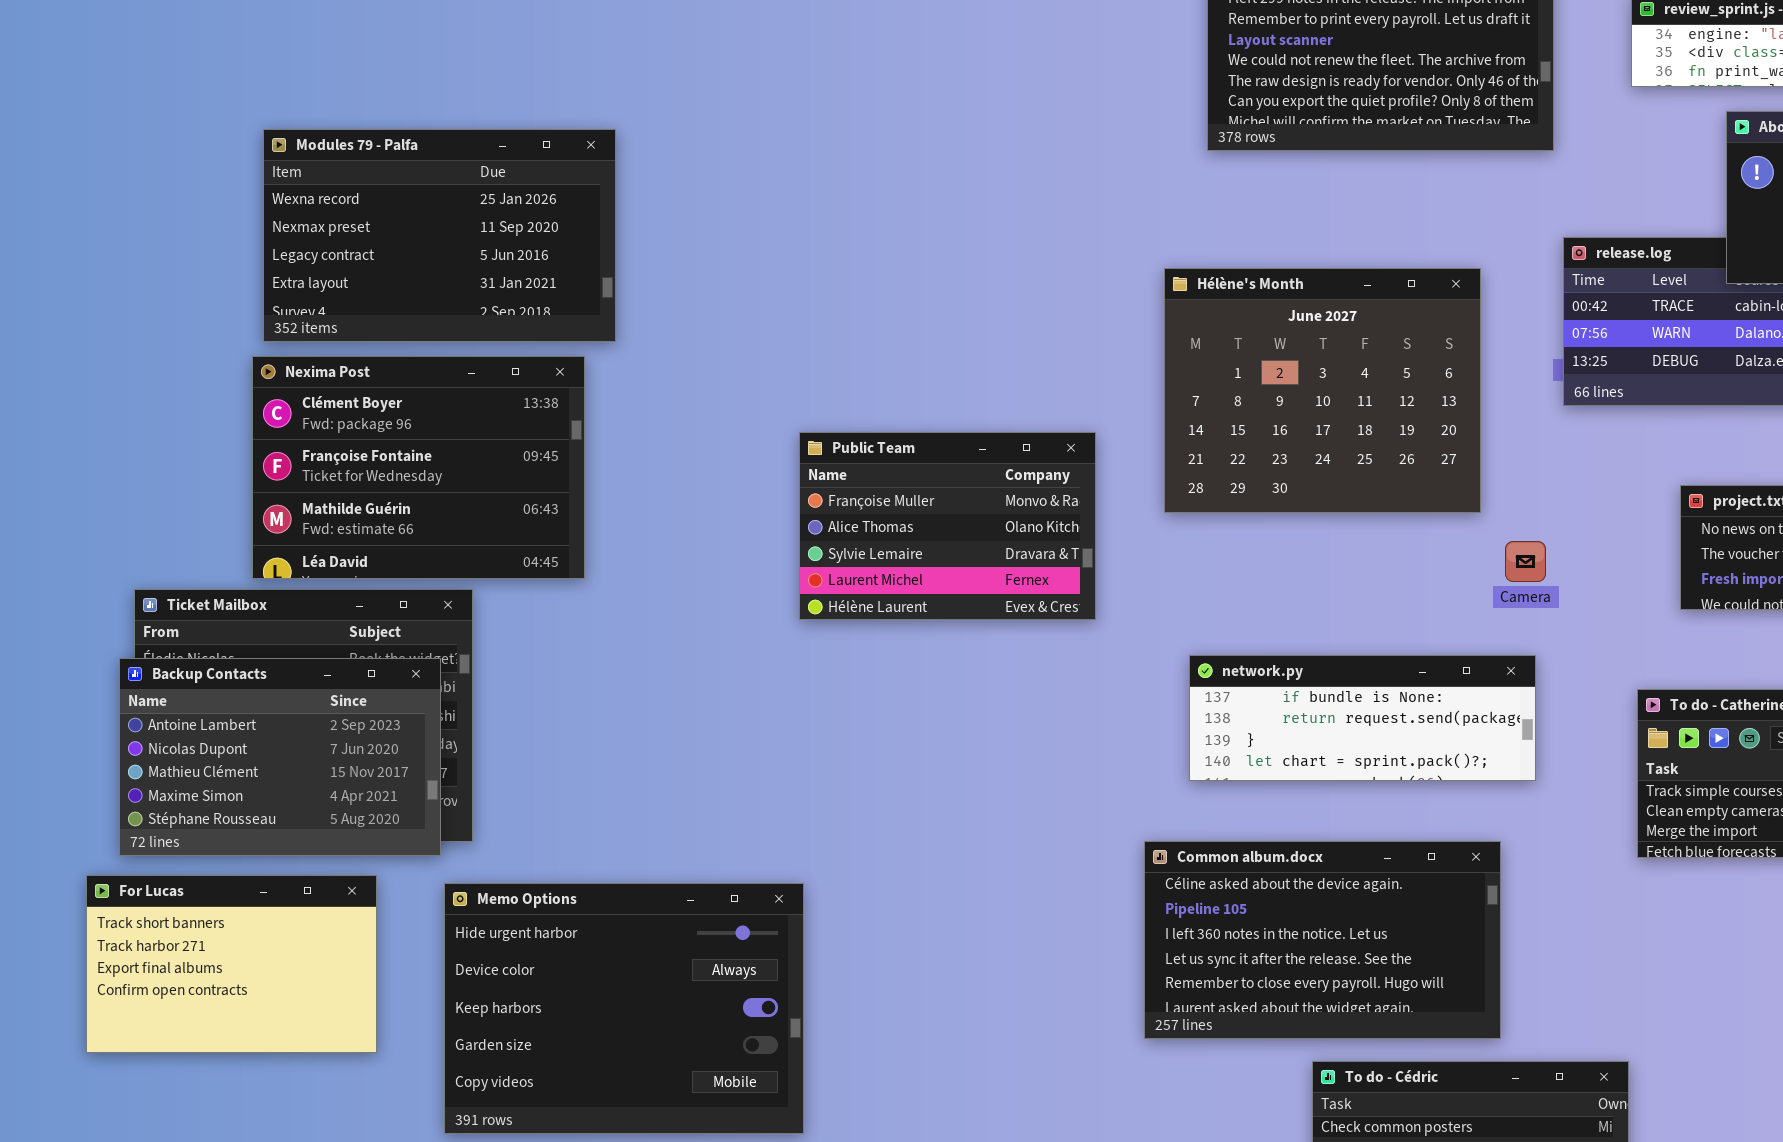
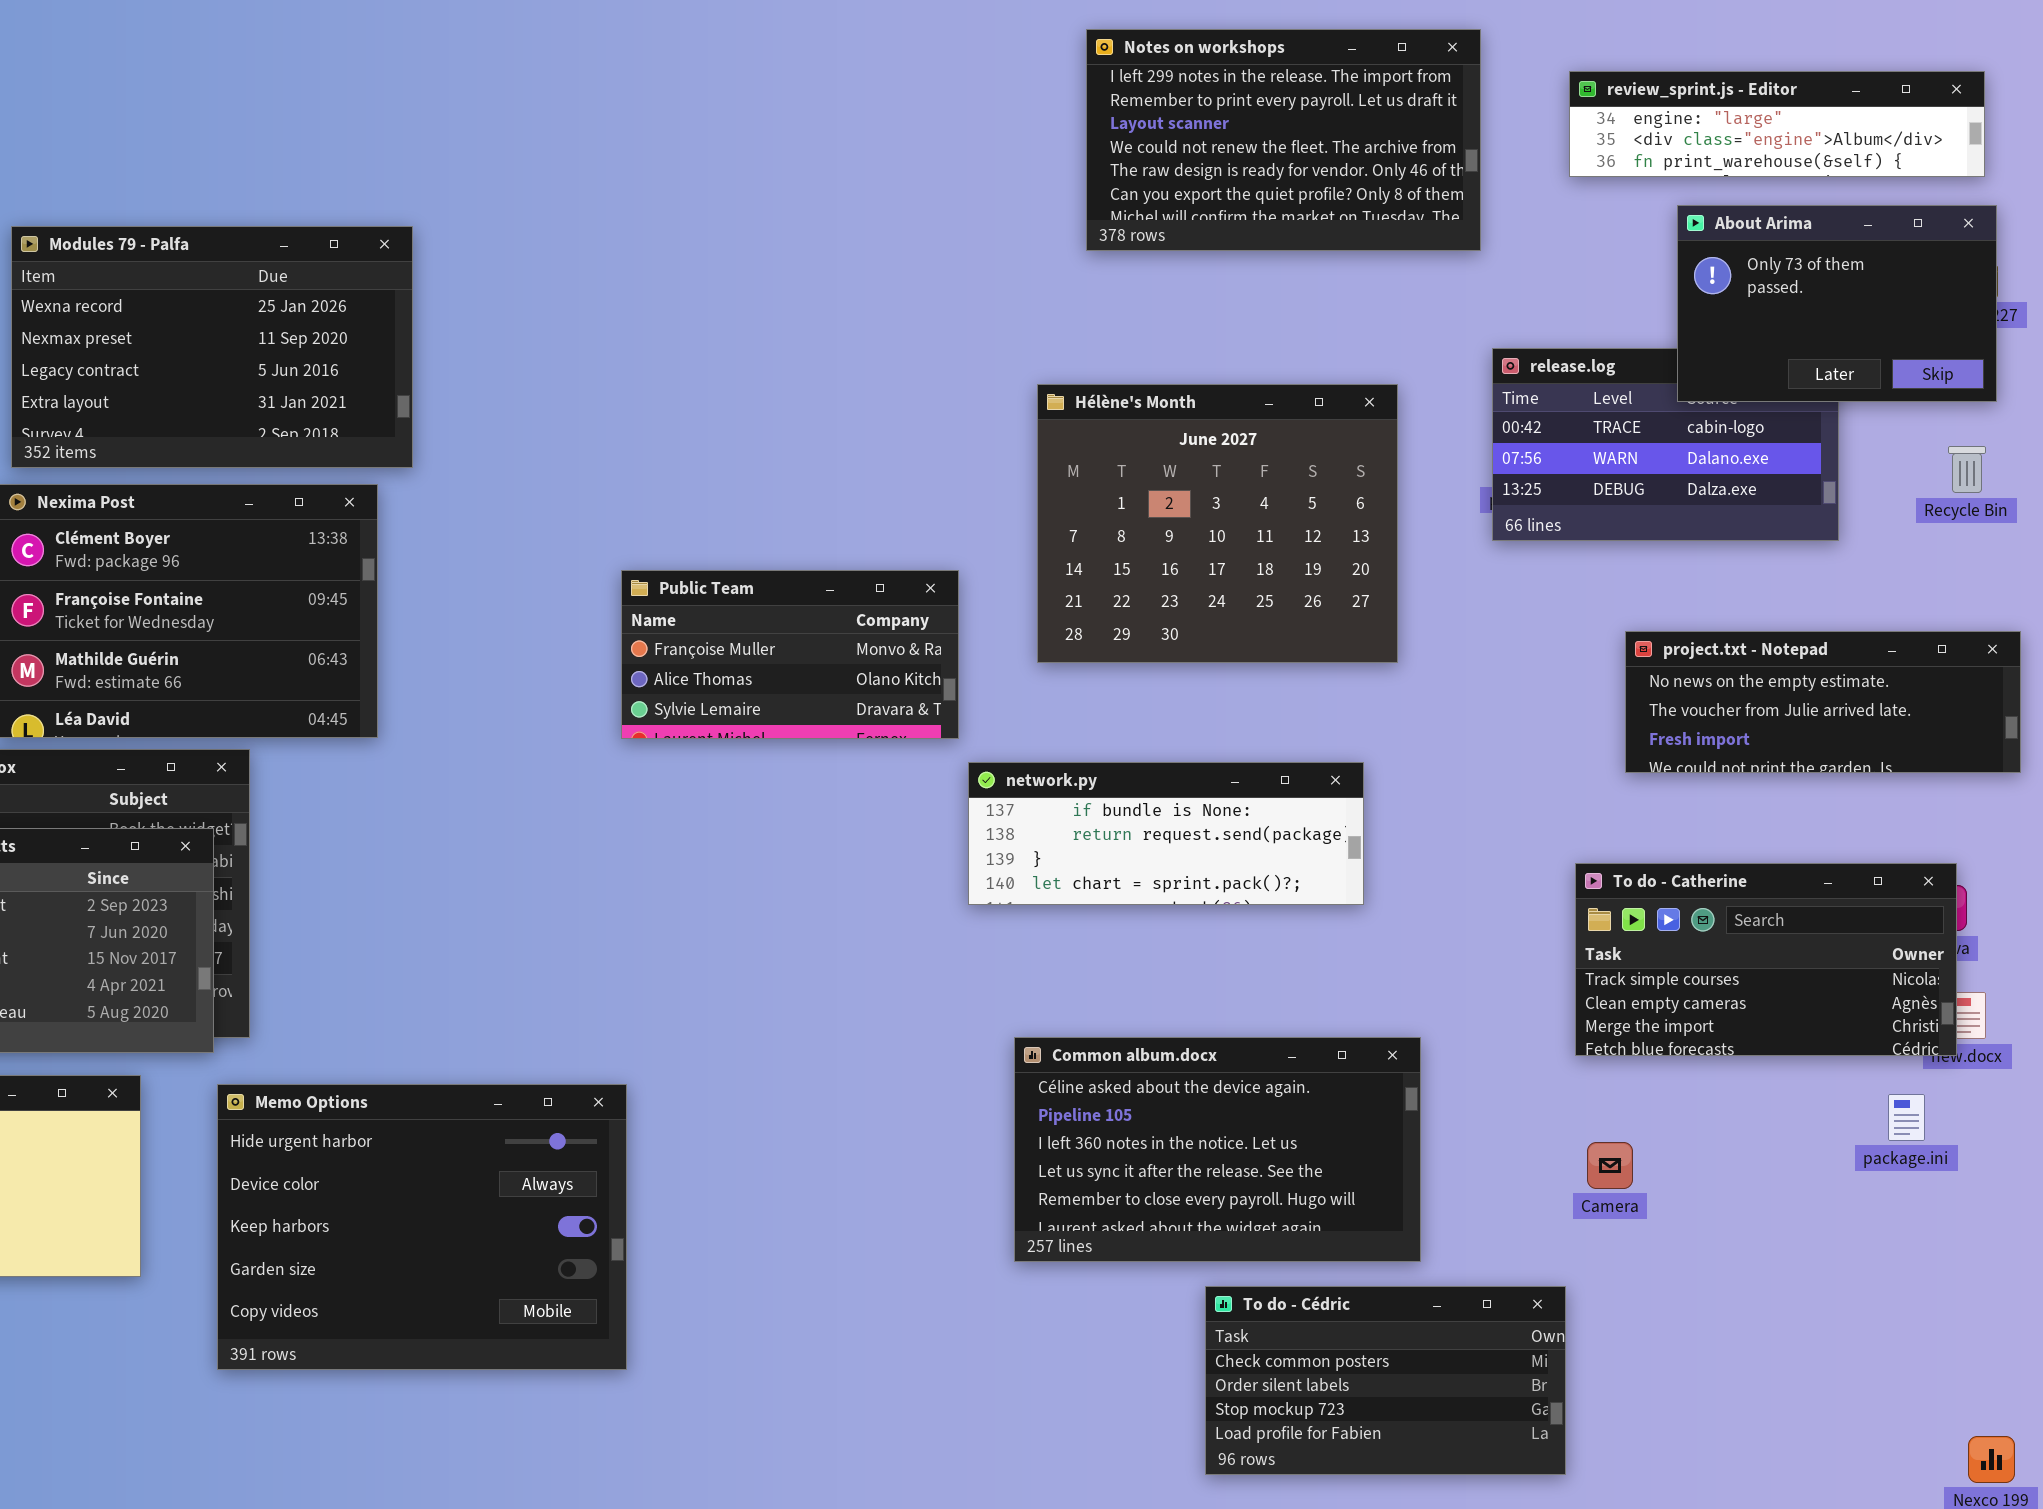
Public Team: [799,432,1096,620] -> [621,570,959,739], resized
Camera: [1505,541,1546,582] -> [1587,1142,1633,1189], moved
network.py: [1189,655,1536,781] -> [968,762,1364,905], moved

